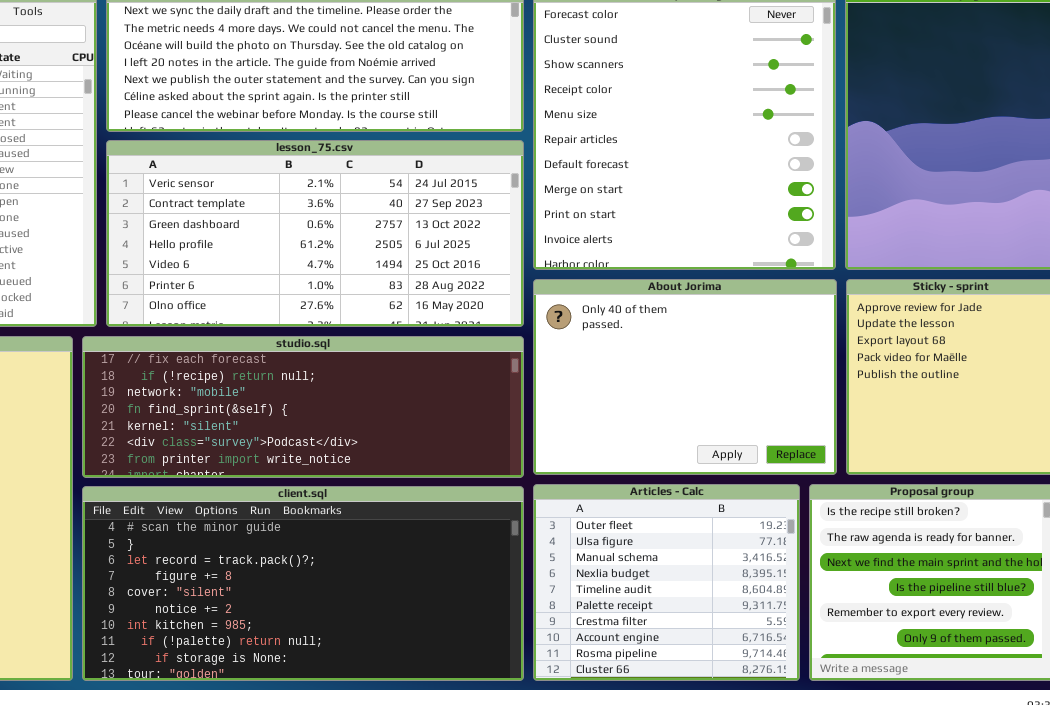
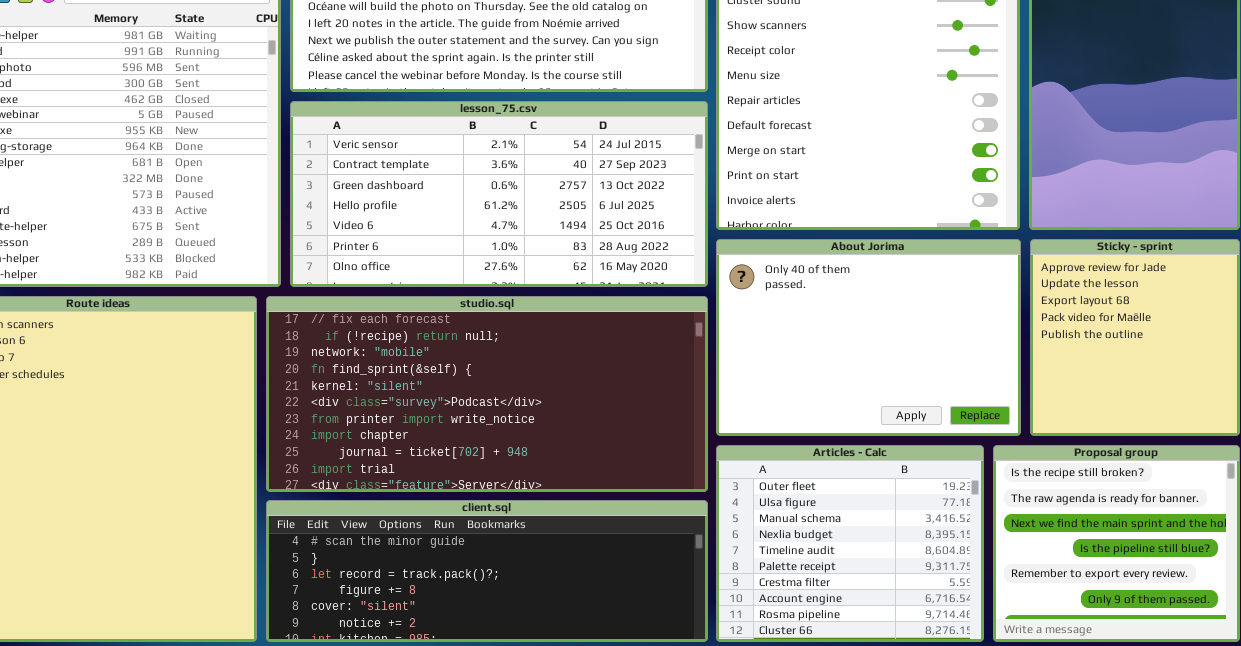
studio.sql: [82,336,524,478] -> [266,296,708,492], resized
client.sql: [82,486,524,681] -> [266,500,708,642], resized

